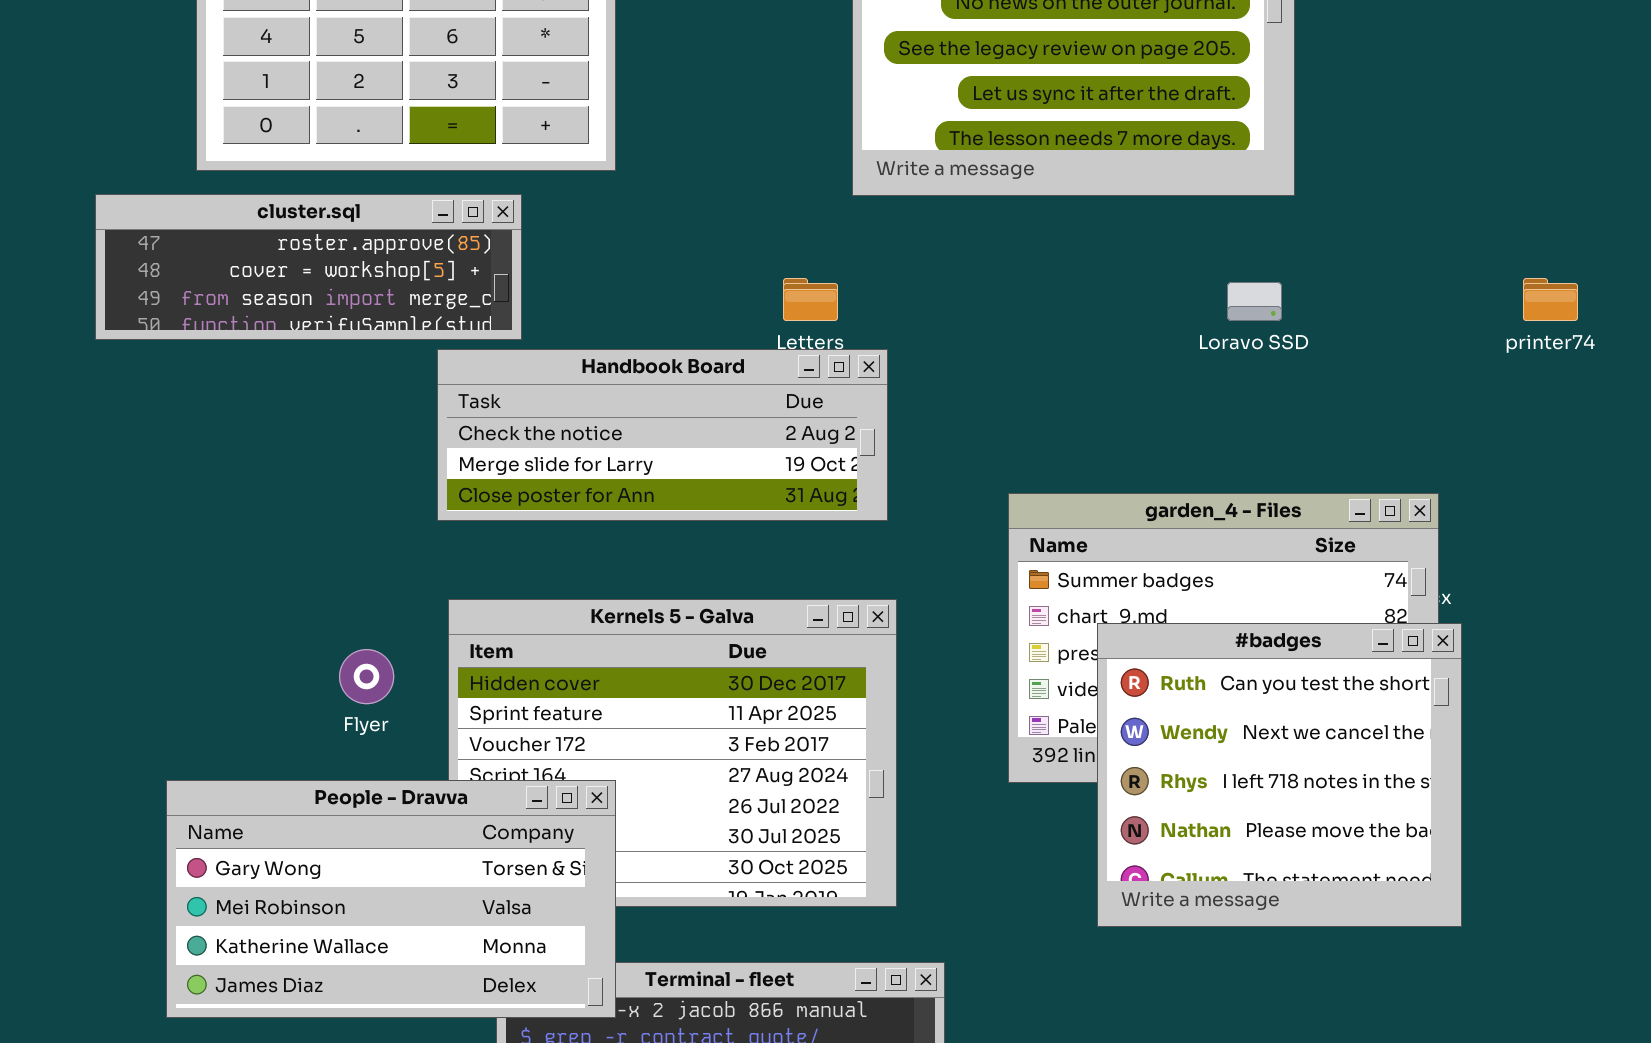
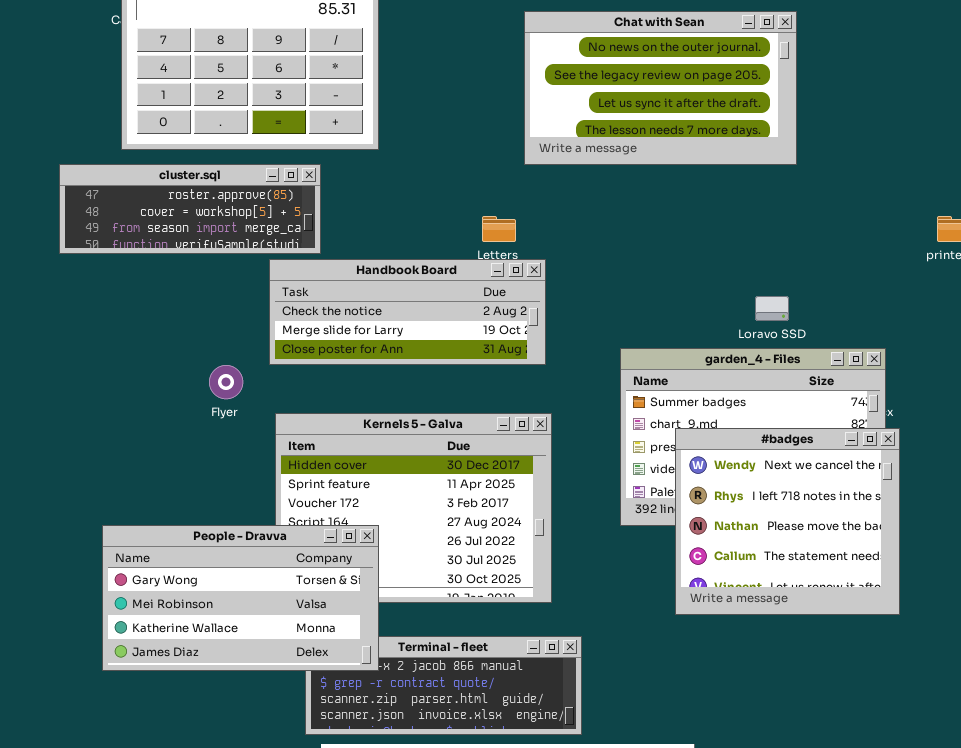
Loravo SSD: [1227,282,1282,321] -> [755,296,789,321], moved
#badges: [1097,623,1462,927] -> [675,428,900,615], scrolled down 1 row
Flyer: [339,649,394,704] -> [209,365,243,399], moved

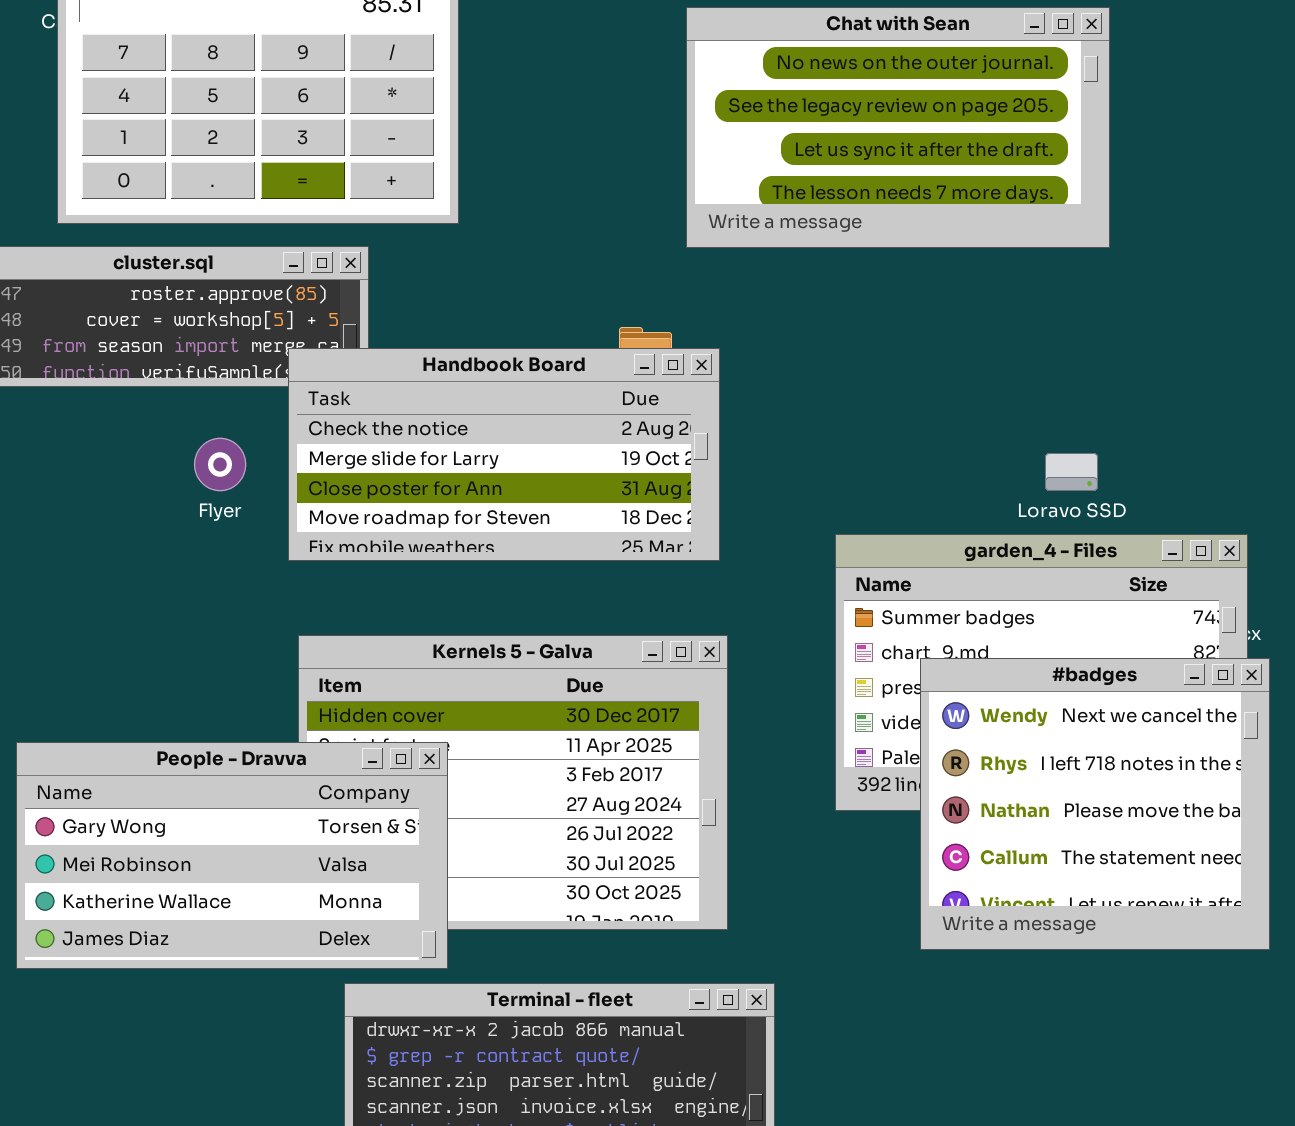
Handbook Board: [269,259,546,365] -> [288,348,720,561], resized
Flyer: [209,365,243,399] -> [194,438,246,491], moved
People - Dravva: [102,525,379,671] -> [16,742,448,969], moved

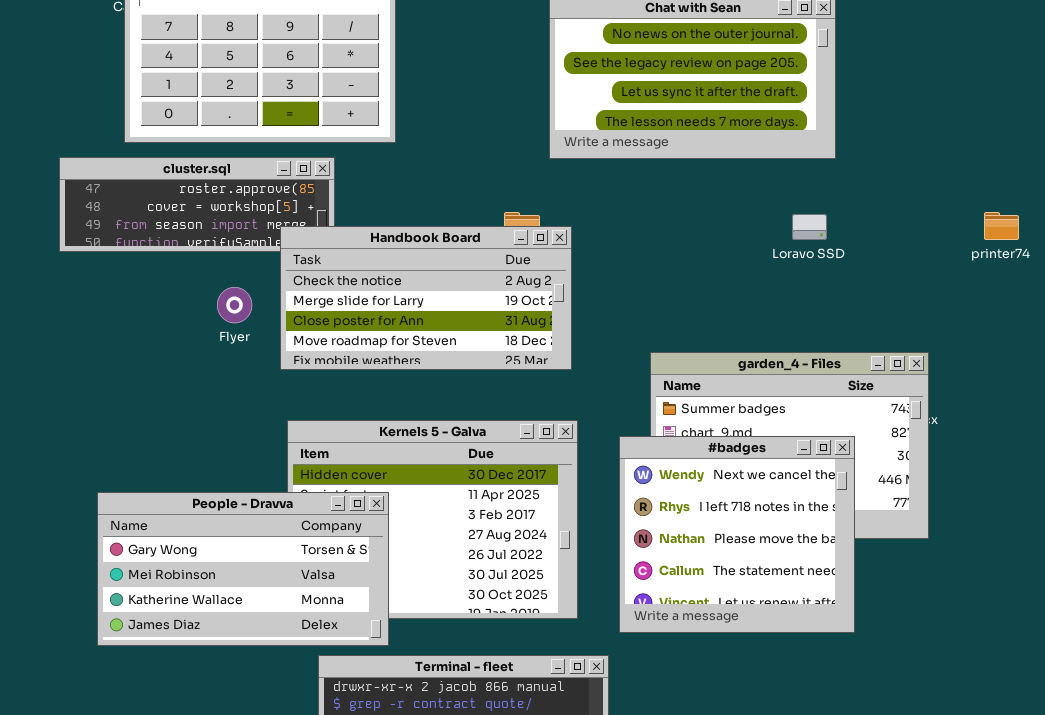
Loravo SSD: [1045,453,1098,491] -> [792,214,827,240], moved
#badges: [920,658,1270,950] -> [619,436,855,633], moved

